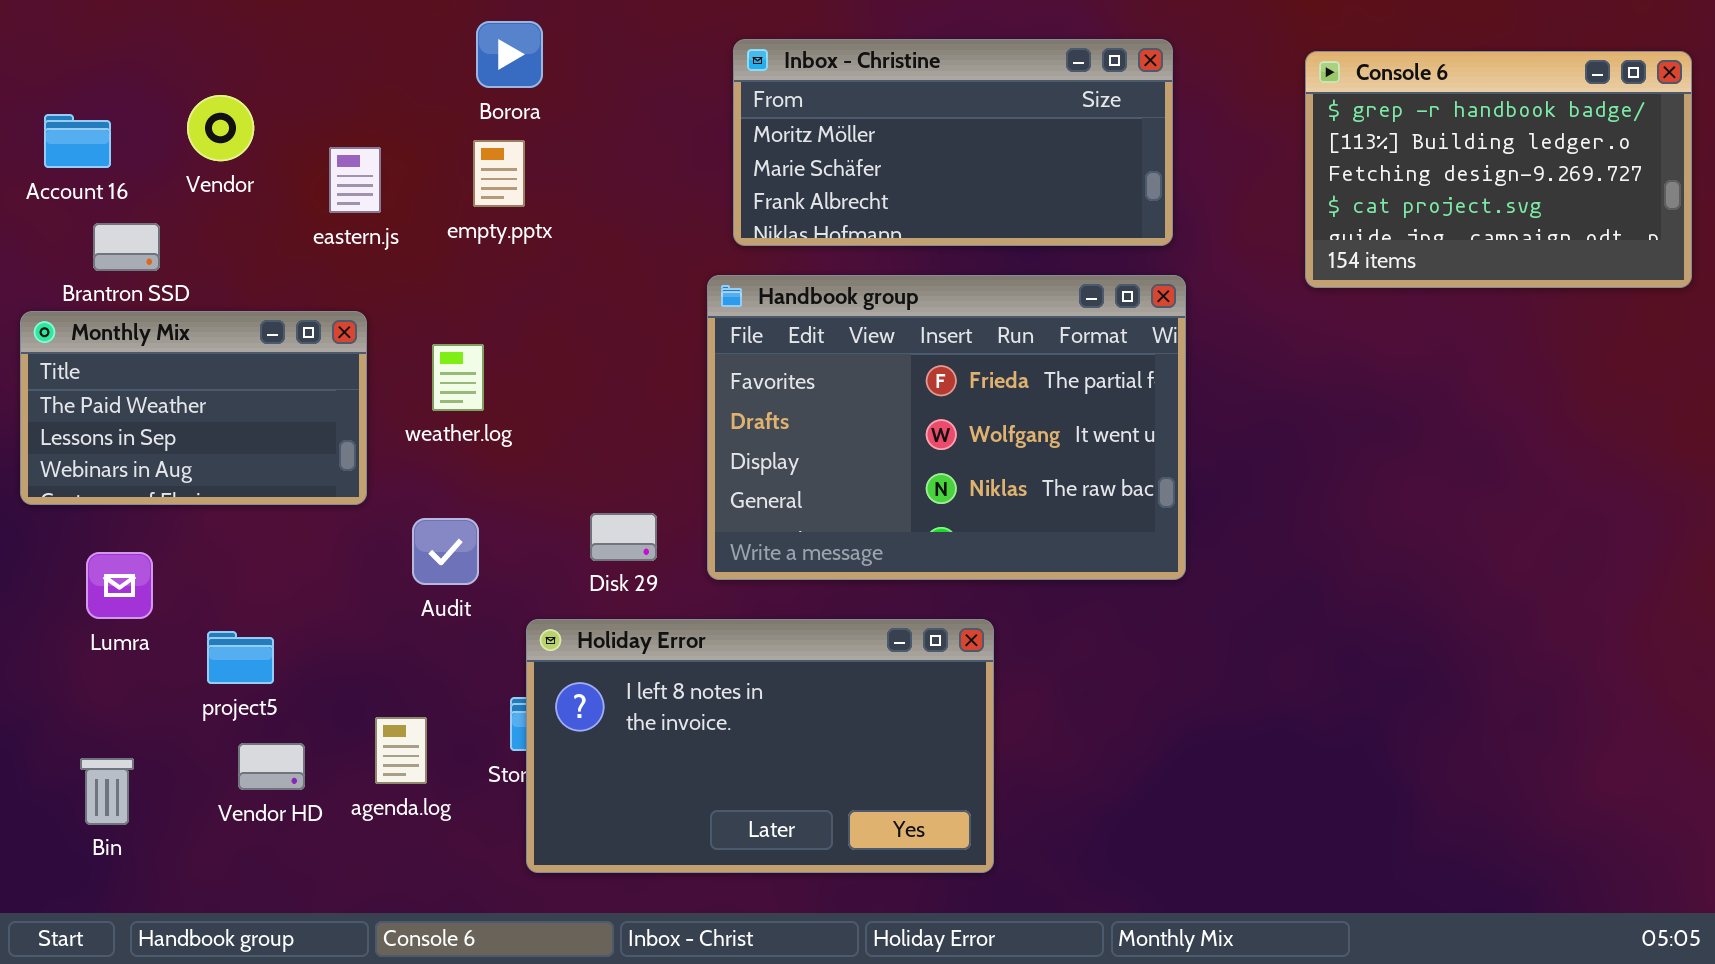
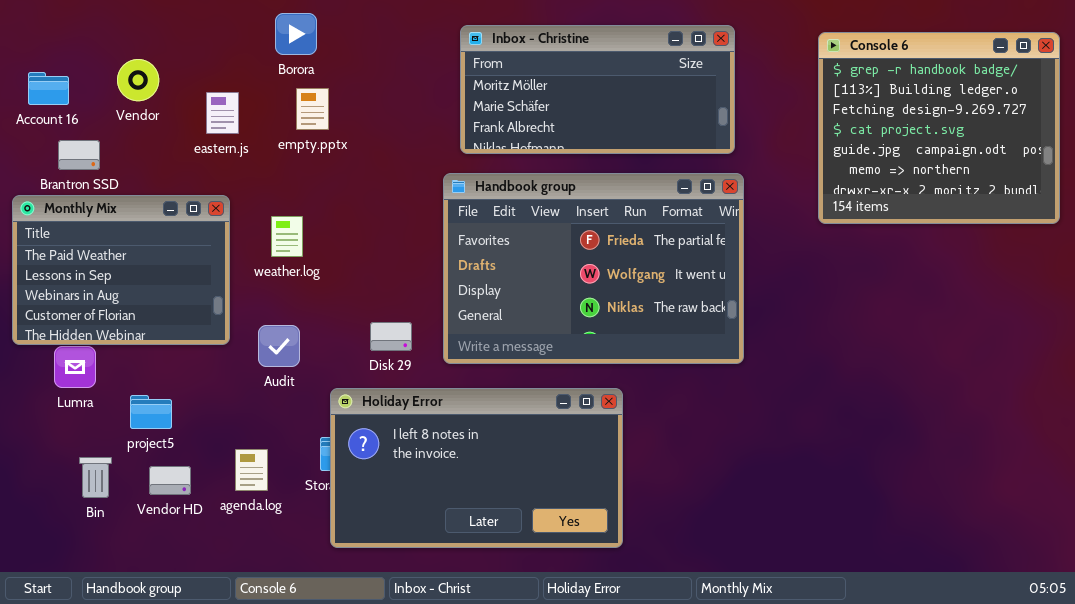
Borora: [476,21,543,88] -> [275,13,317,55], moved
Console 6: [1305,51,1692,288] -> [818,32,1060,224], resized
Monthly Mix: [20,311,367,505] -> [12,195,230,345], resized
Bin: [80,758,134,825] -> [79,457,112,498], moved

